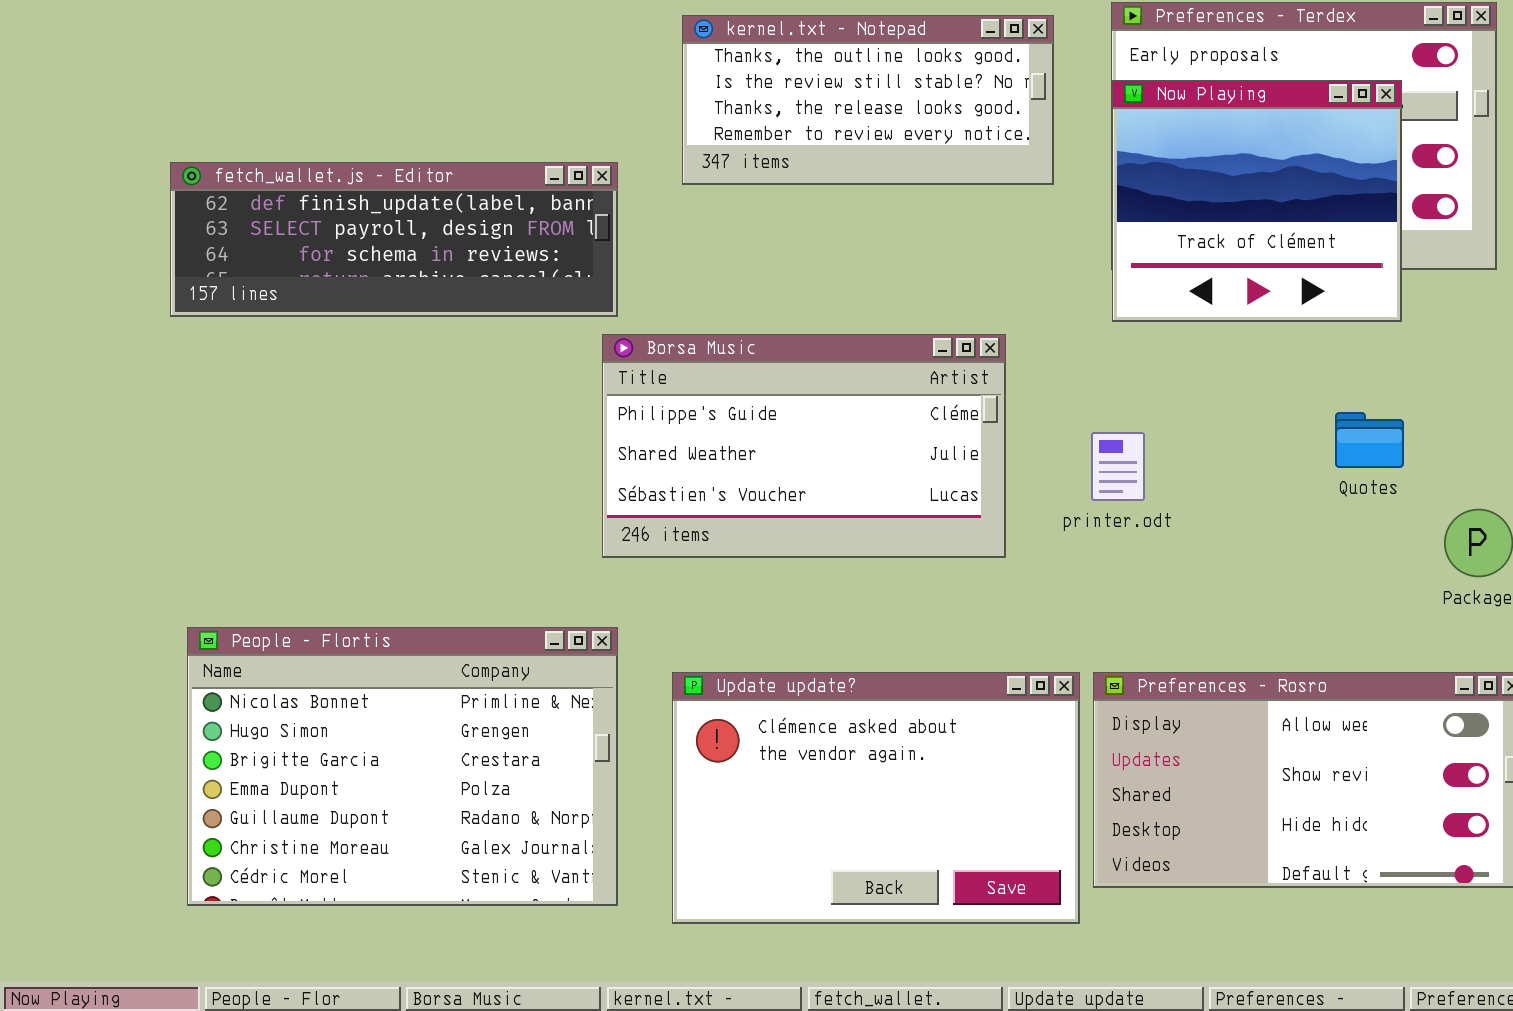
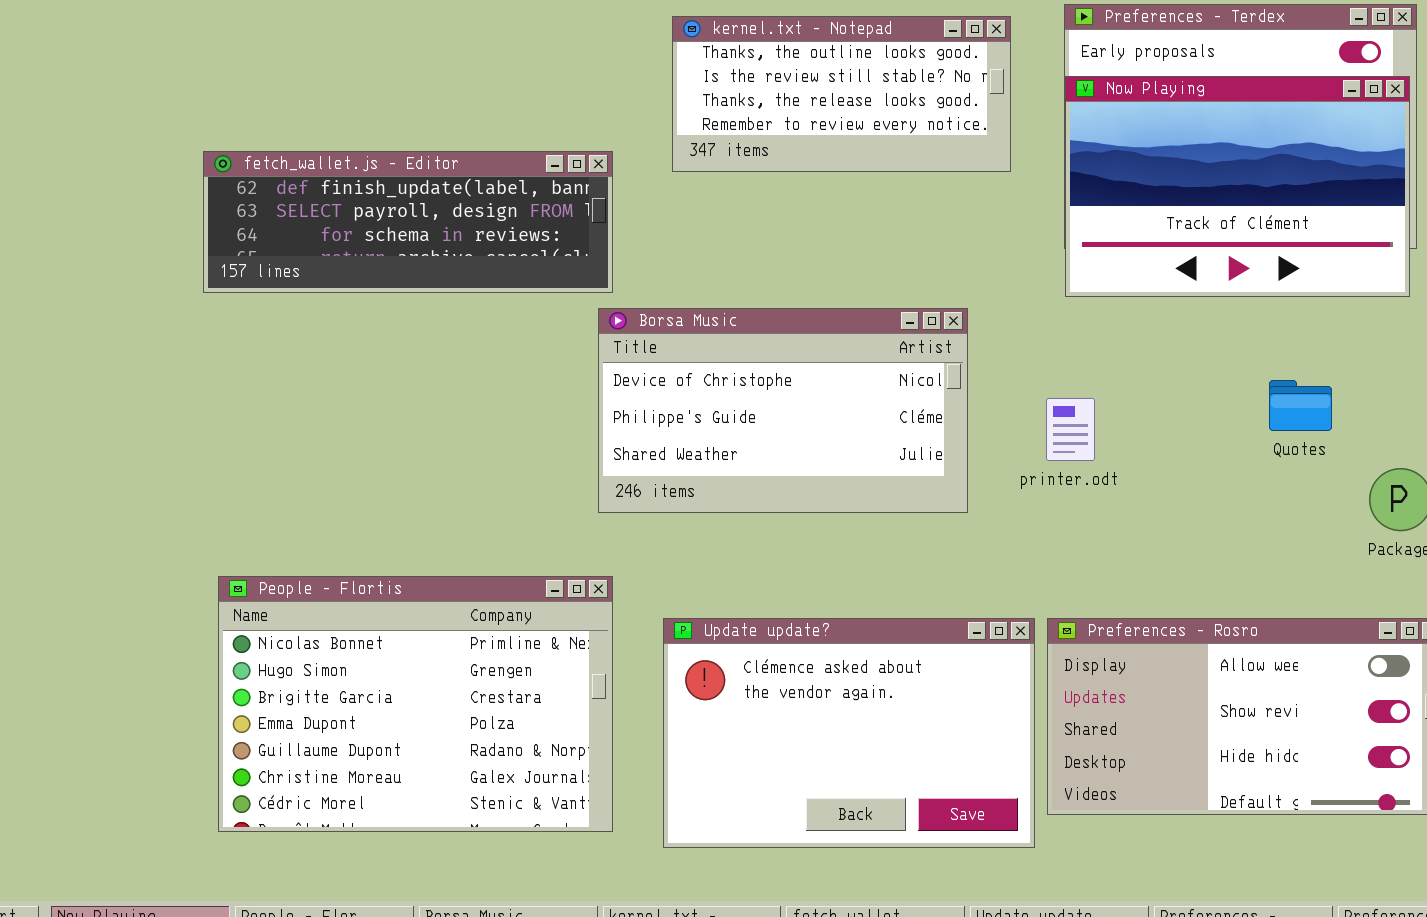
Now Playing: [1112,80,1402,322] -> [1065,76,1410,297], resized
Borsa Music: [602,334,1006,558] -> [598,308,968,513], scrolled up 1 row

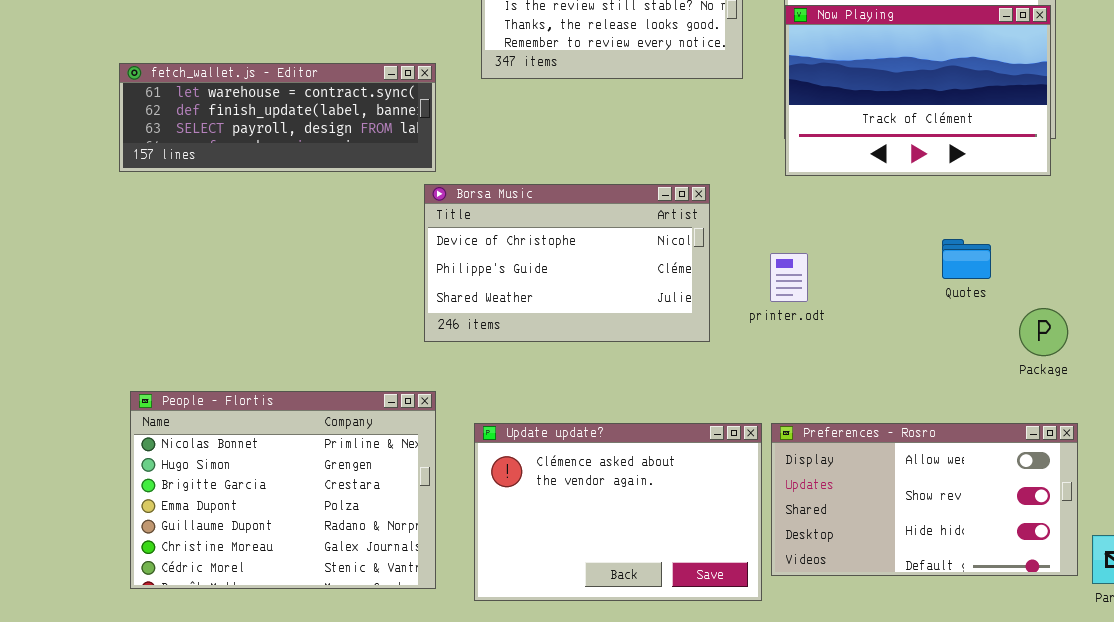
fetch_wallet.js - Editor: [203,151,613,293] -> [119,63,436,172], scrolled up 1 row

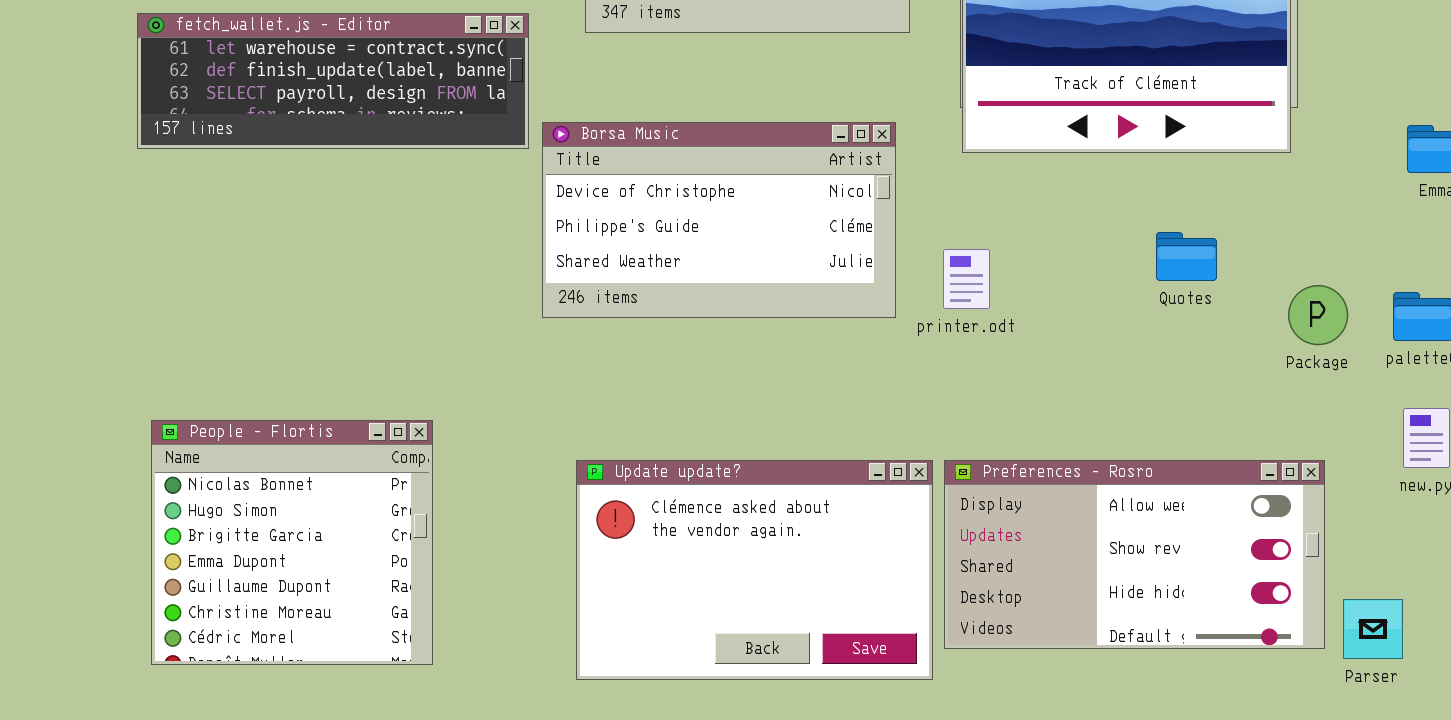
Borsa Music: [424,184,710,342] -> [542,122,896,318], moved
Package: [1019,308,1068,356] -> [1288,285,1348,345], moved
People - Flortis: [130,391,436,589] -> [151,420,433,665], resized

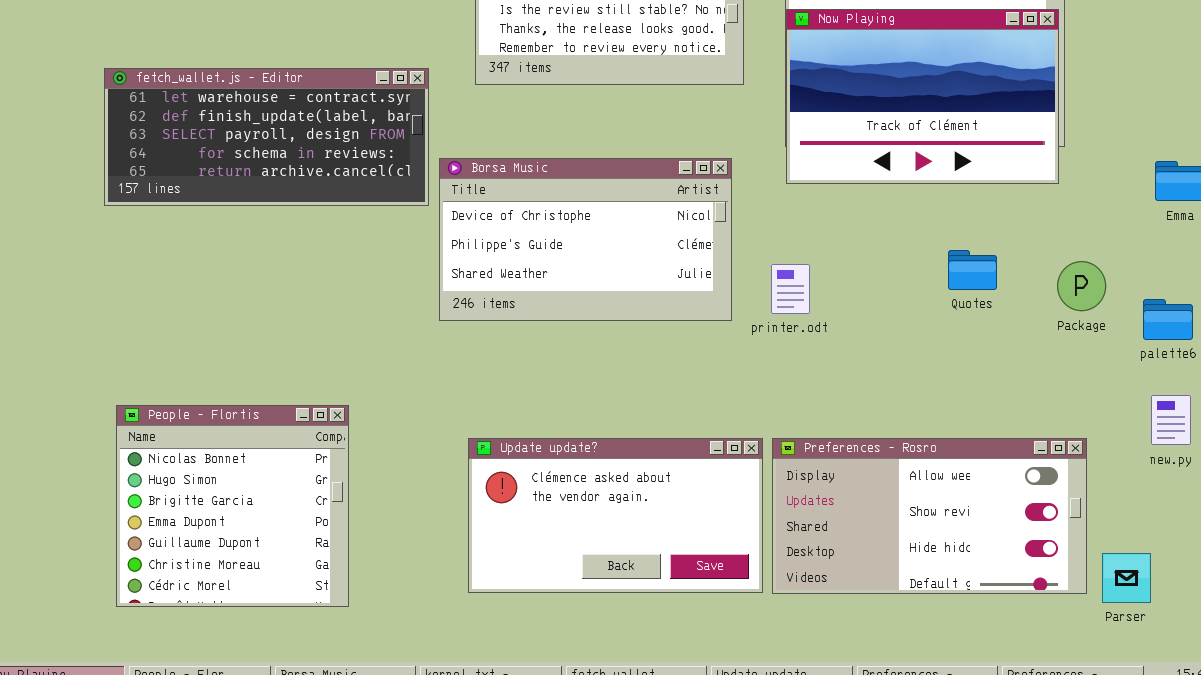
fetch_wallet.js - Editor: [137,13,529,149] -> [104,68,429,206], resized
Package: [1288,285,1348,345] -> [1057,261,1106,311], moved
Update update?: [576,460,933,680] -> [468,438,763,593], resized

